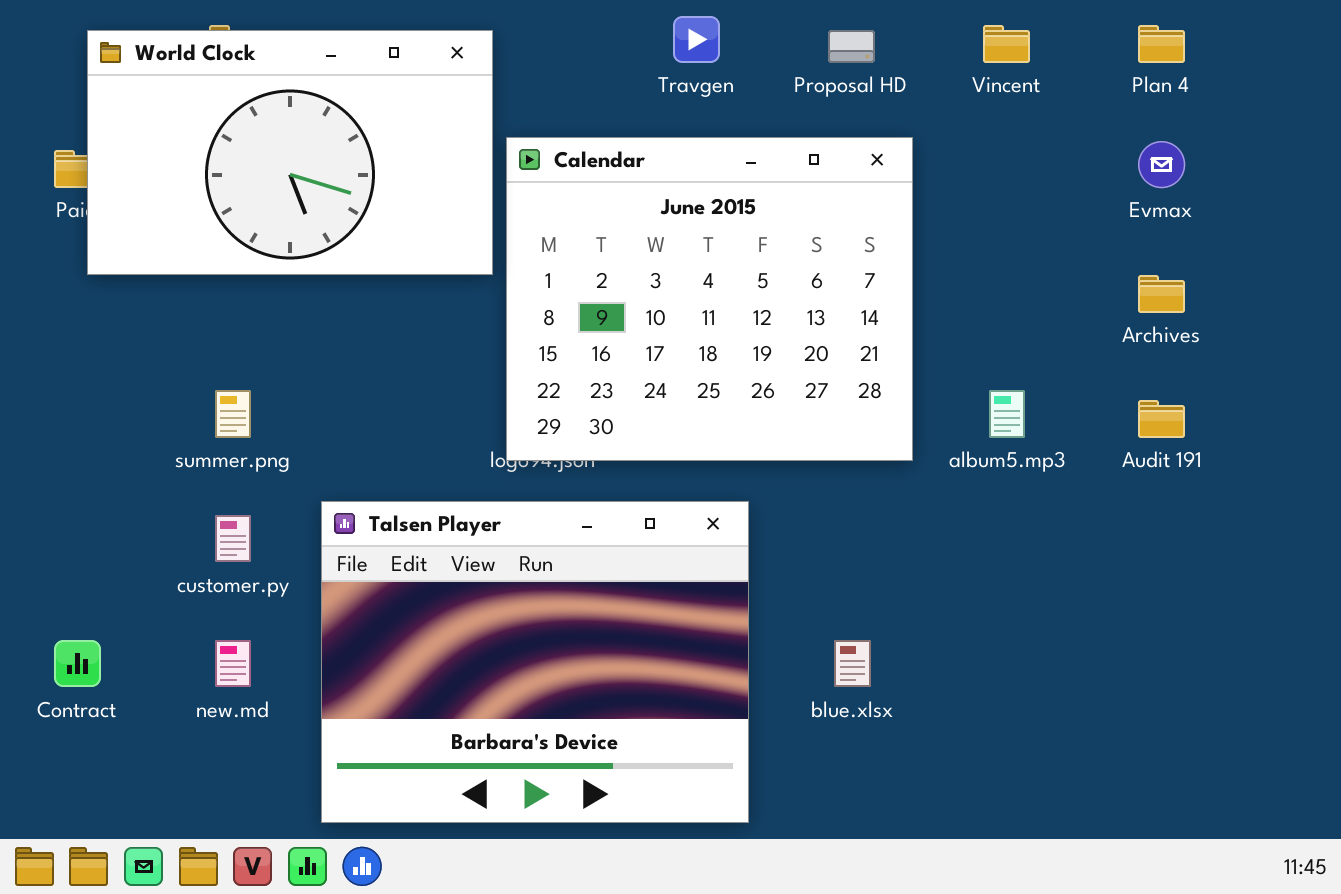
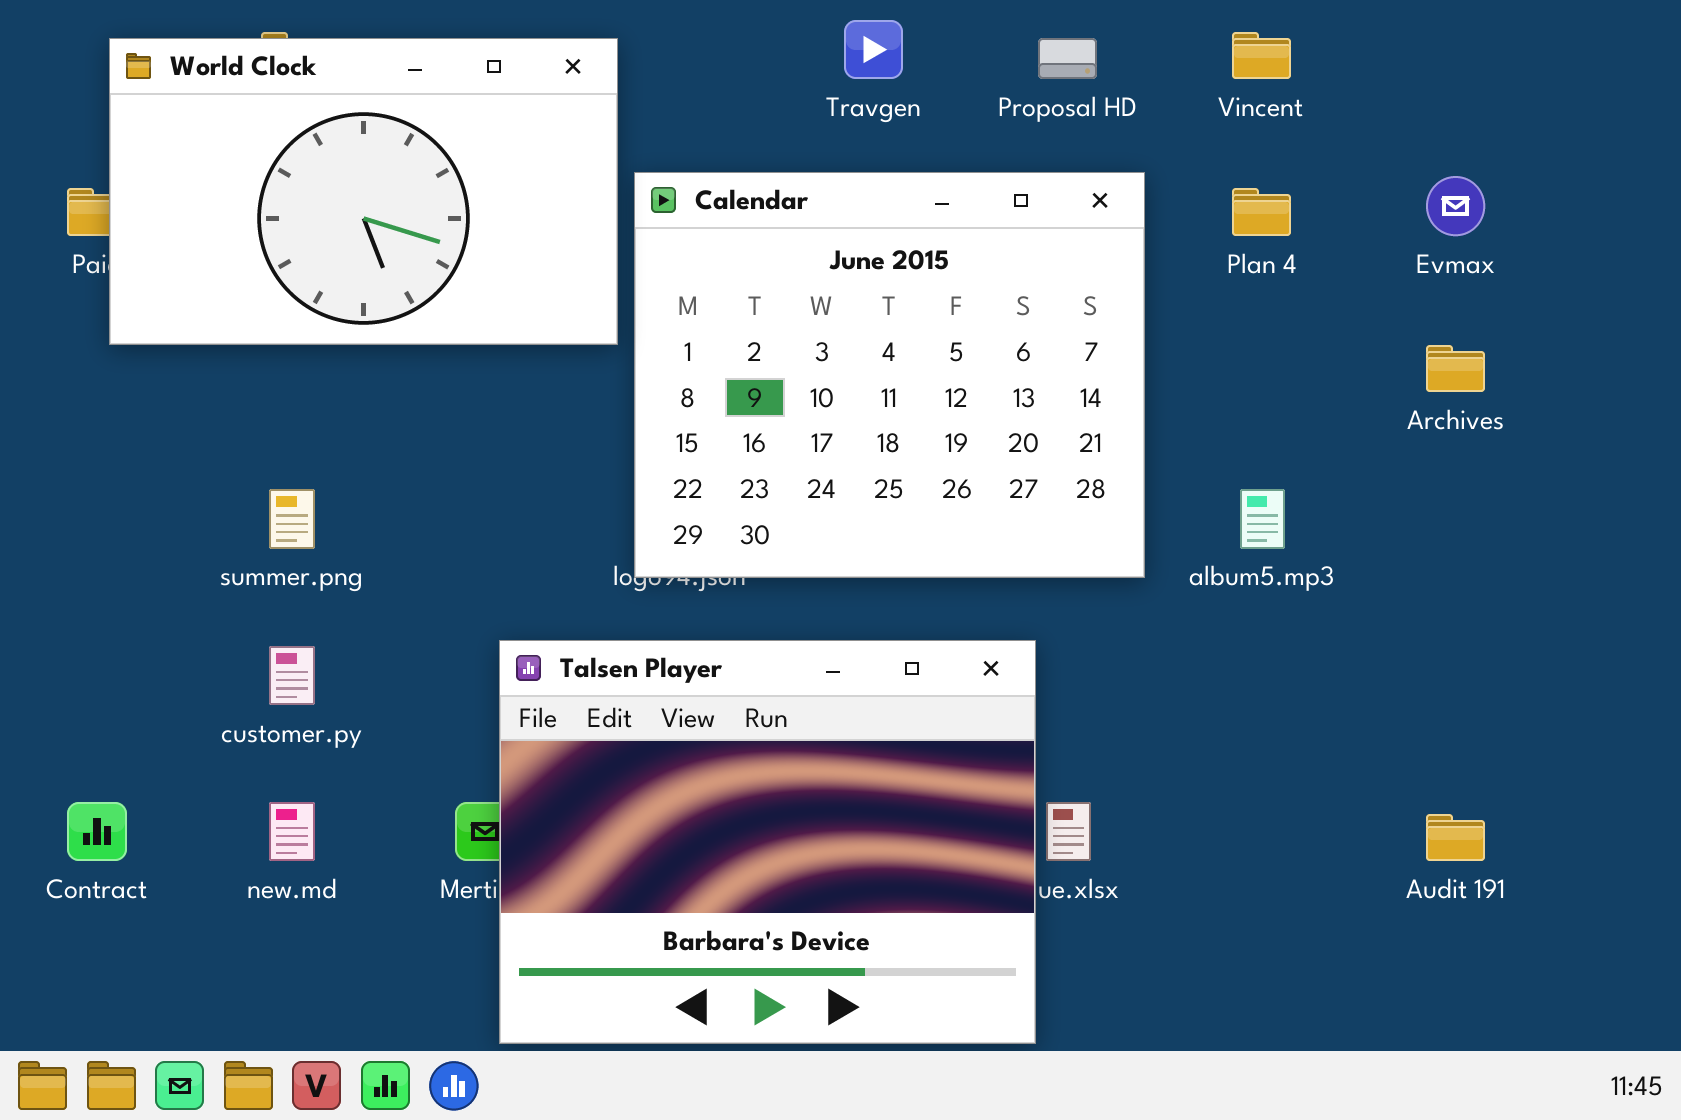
Plan 4: [1138,25,1185,63] -> [1232,188,1291,236], moved
Audit 191: [1138,400,1185,438] -> [1426,814,1485,861], moved
Talsen Player: [321,501,749,823] -> [499,640,1036,1044], moved

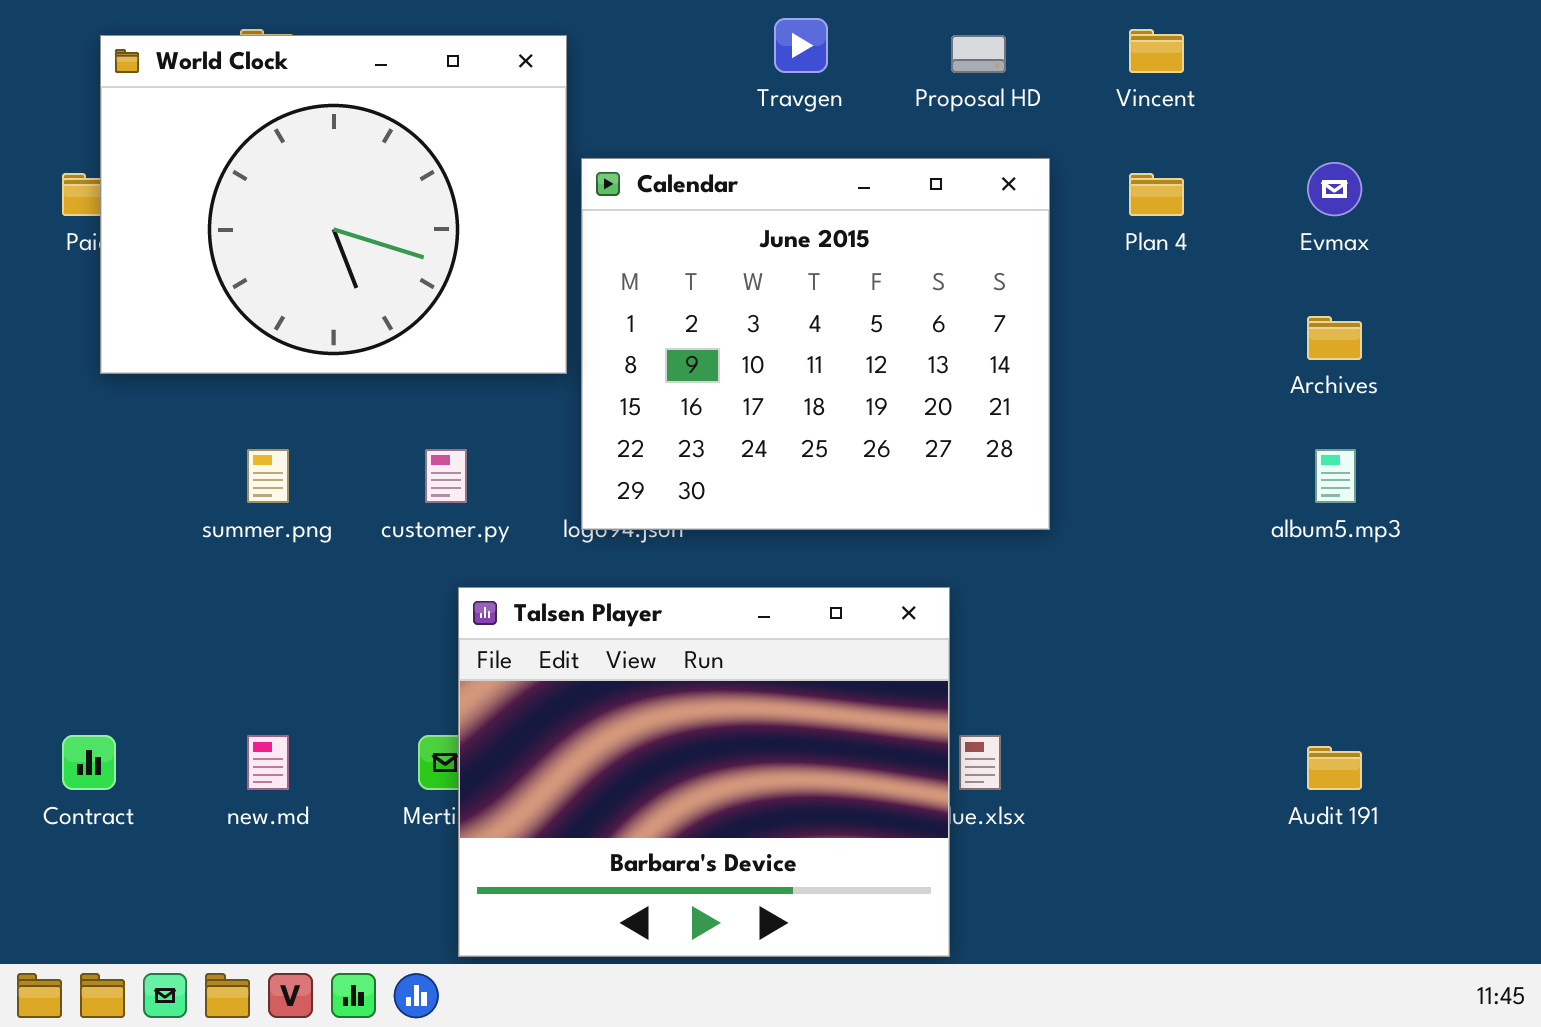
World Clock: [109,38,618,345] -> [100,35,567,374], resized
album5.mp3: [1240,489,1285,549] -> [1315,449,1356,503], moved
customer.py: [269,646,315,705] -> [425,449,467,503], moved

